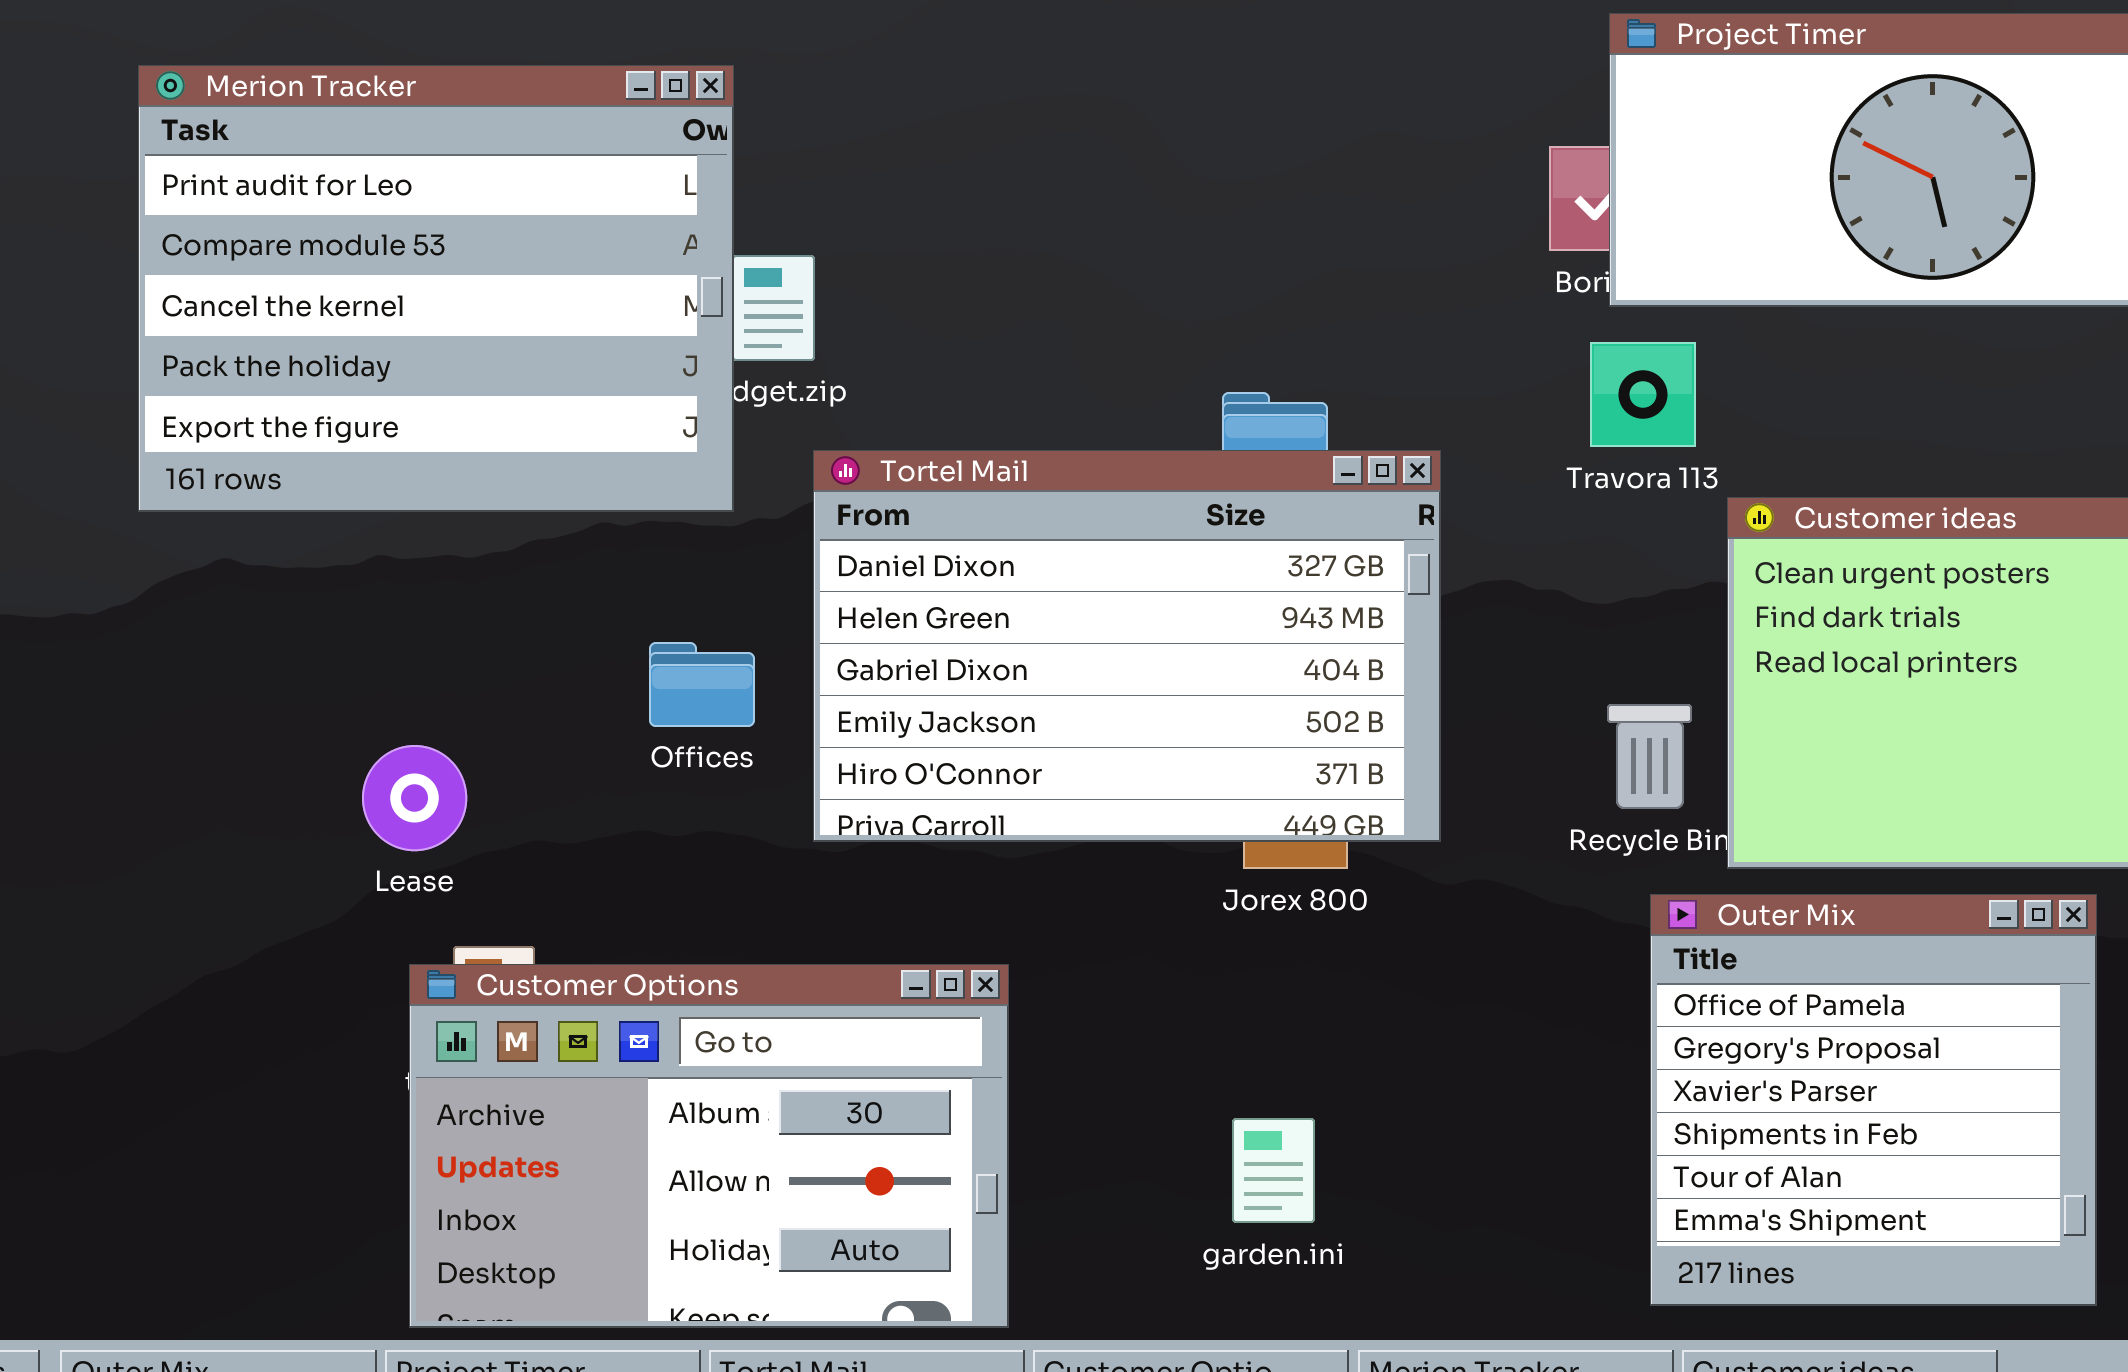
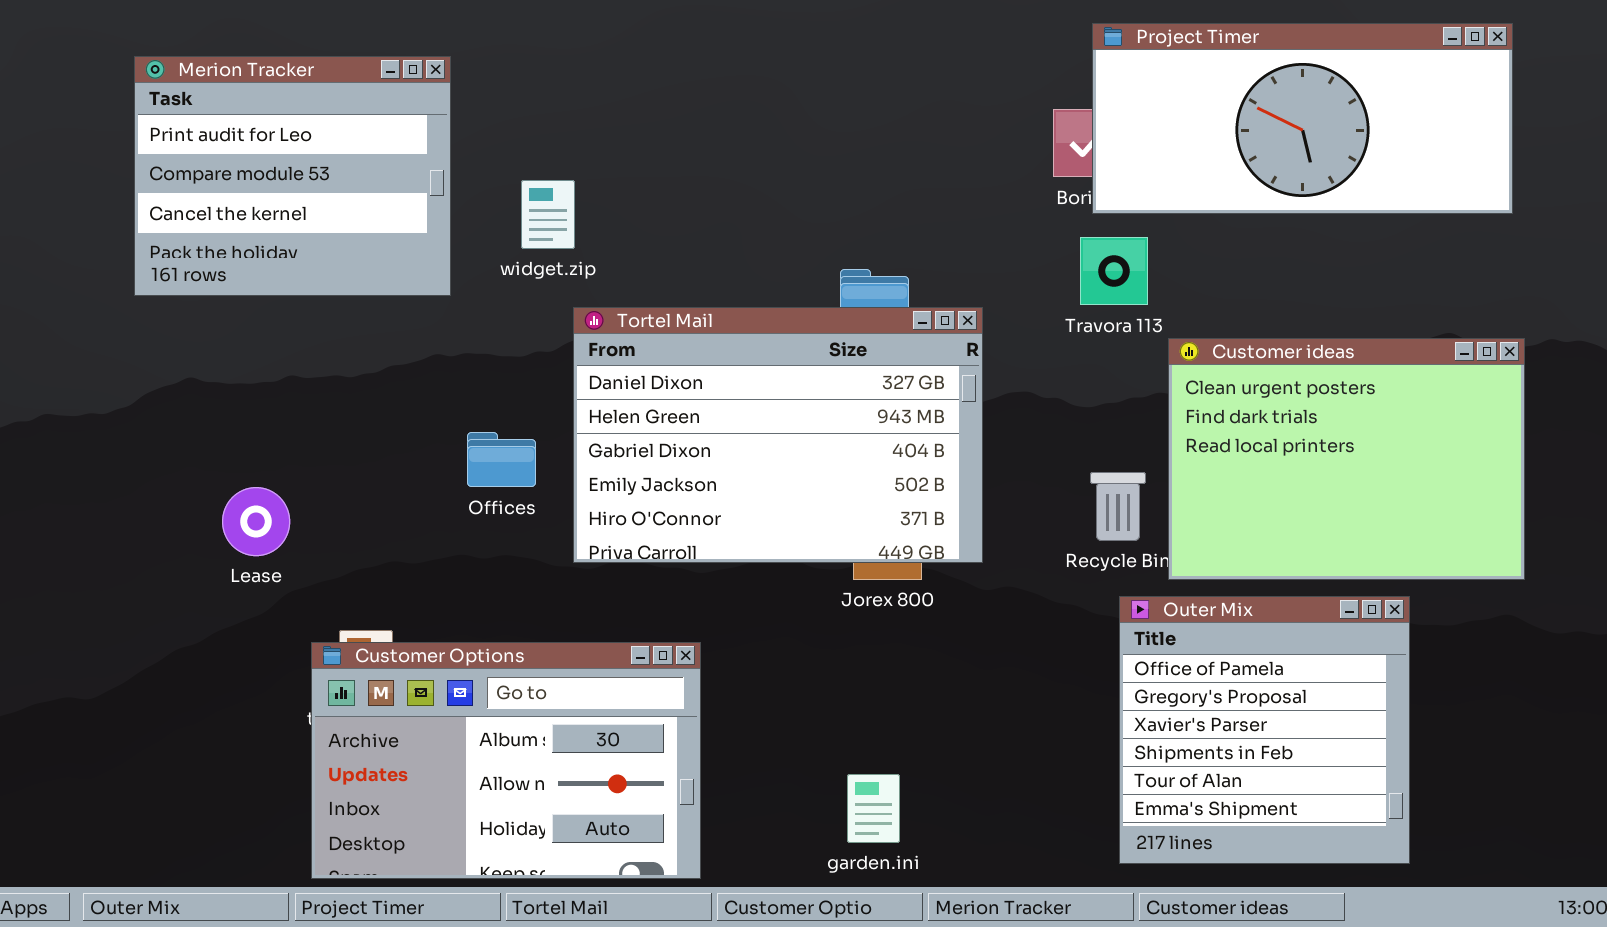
Merion Tracker: [138,65,734,512] -> [134,56,451,296], resized
Lease: [362,745,467,851] -> [222,487,290,556], moved
garden.ini: [1232,1118,1315,1223] -> [847,774,900,843], moved

